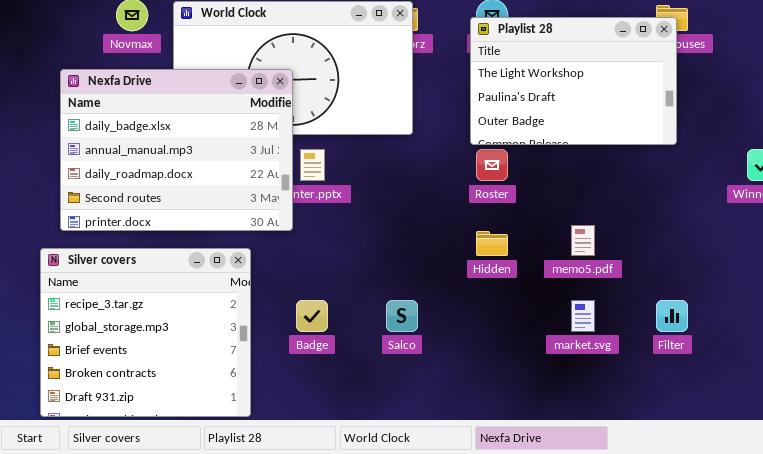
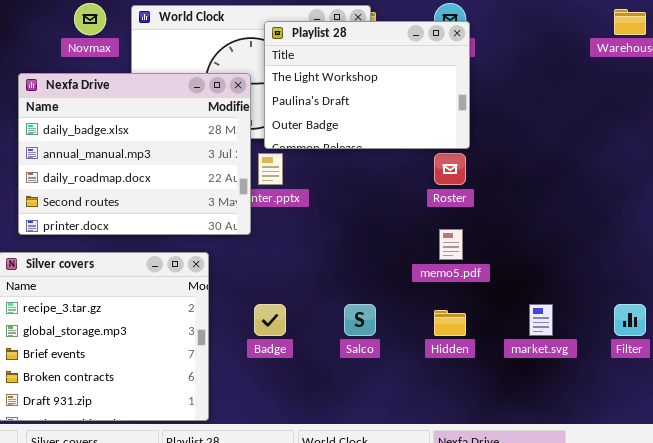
Playlist 28: [470,17,677,145] -> [264,21,470,149], moved
memo5.pdf: [571,225,595,256] -> [439,229,463,260], moved
Hidden: [476,231,508,256] -> [434,310,466,336], moved

